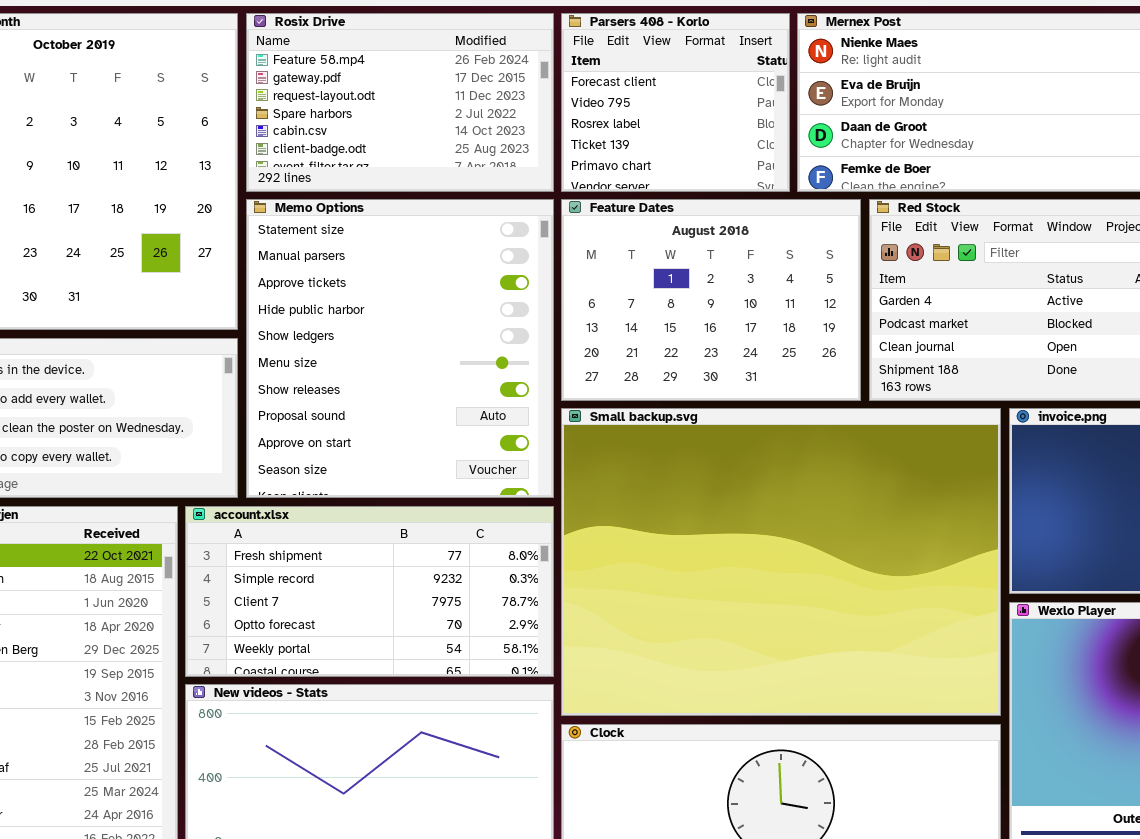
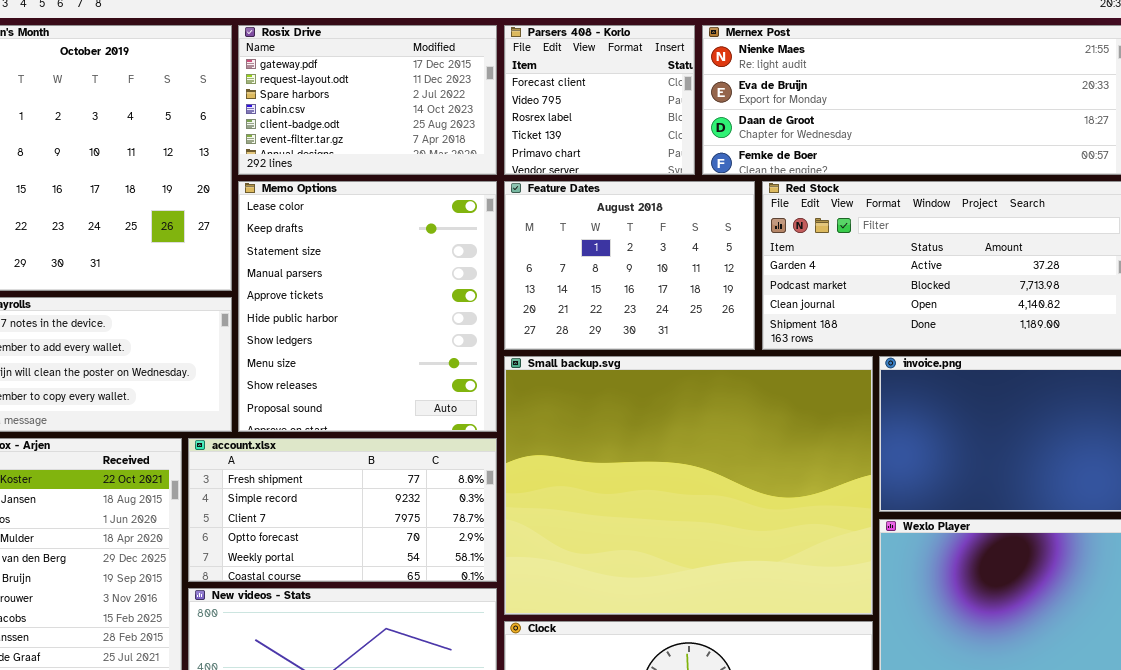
Rosix Drive: [246,13,554,192] -> [238,25,497,175], scrolled down 1 row
Memo Options: [246,199,554,498] -> [238,181,497,432], scrolled up 2 rows

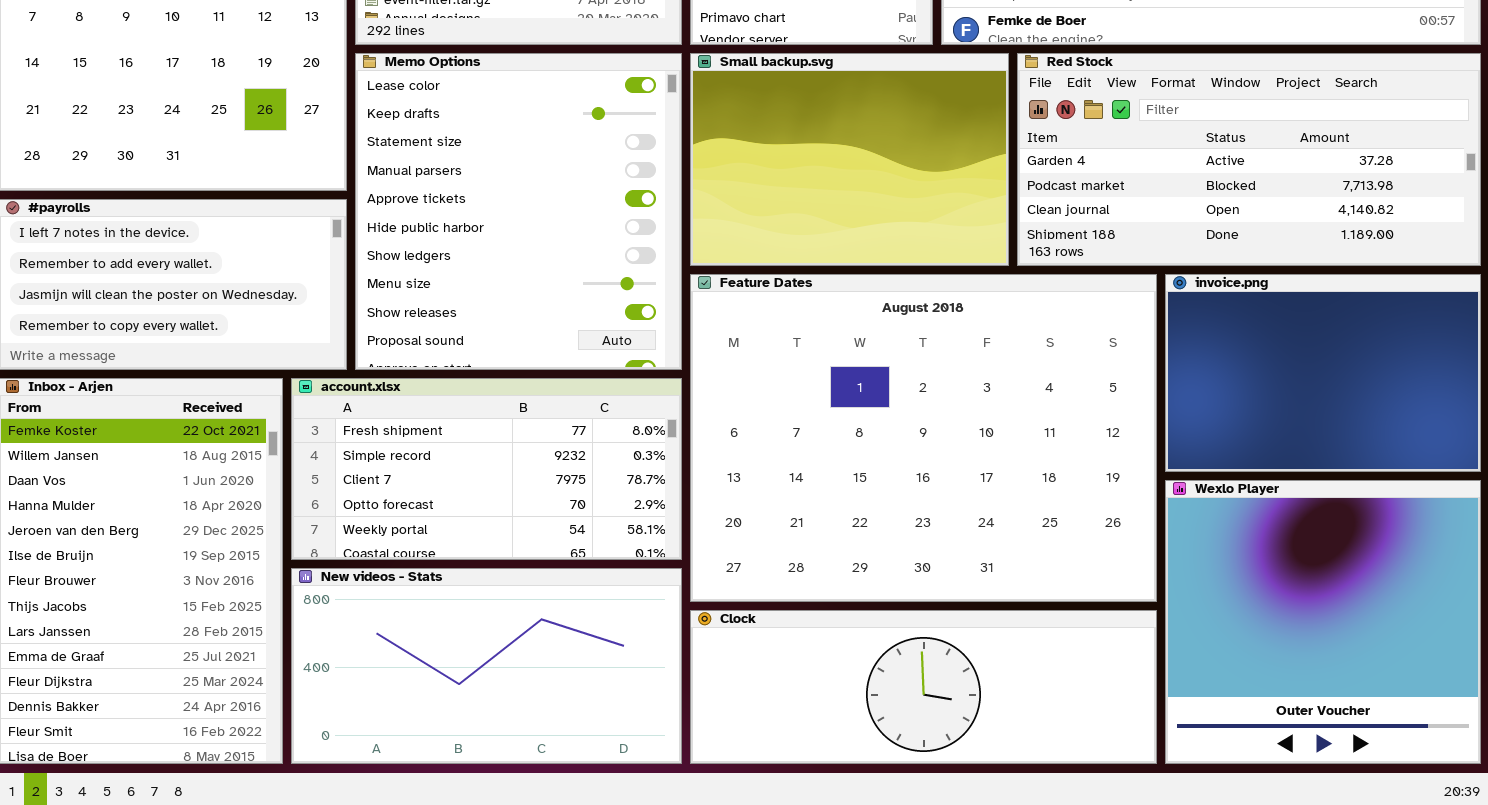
Feature Dates: [504,181,755,350] -> [690,274,1157,602], moved, resized
Small backup.svg: [504,356,873,615] -> [690,53,1009,266], moved, resized

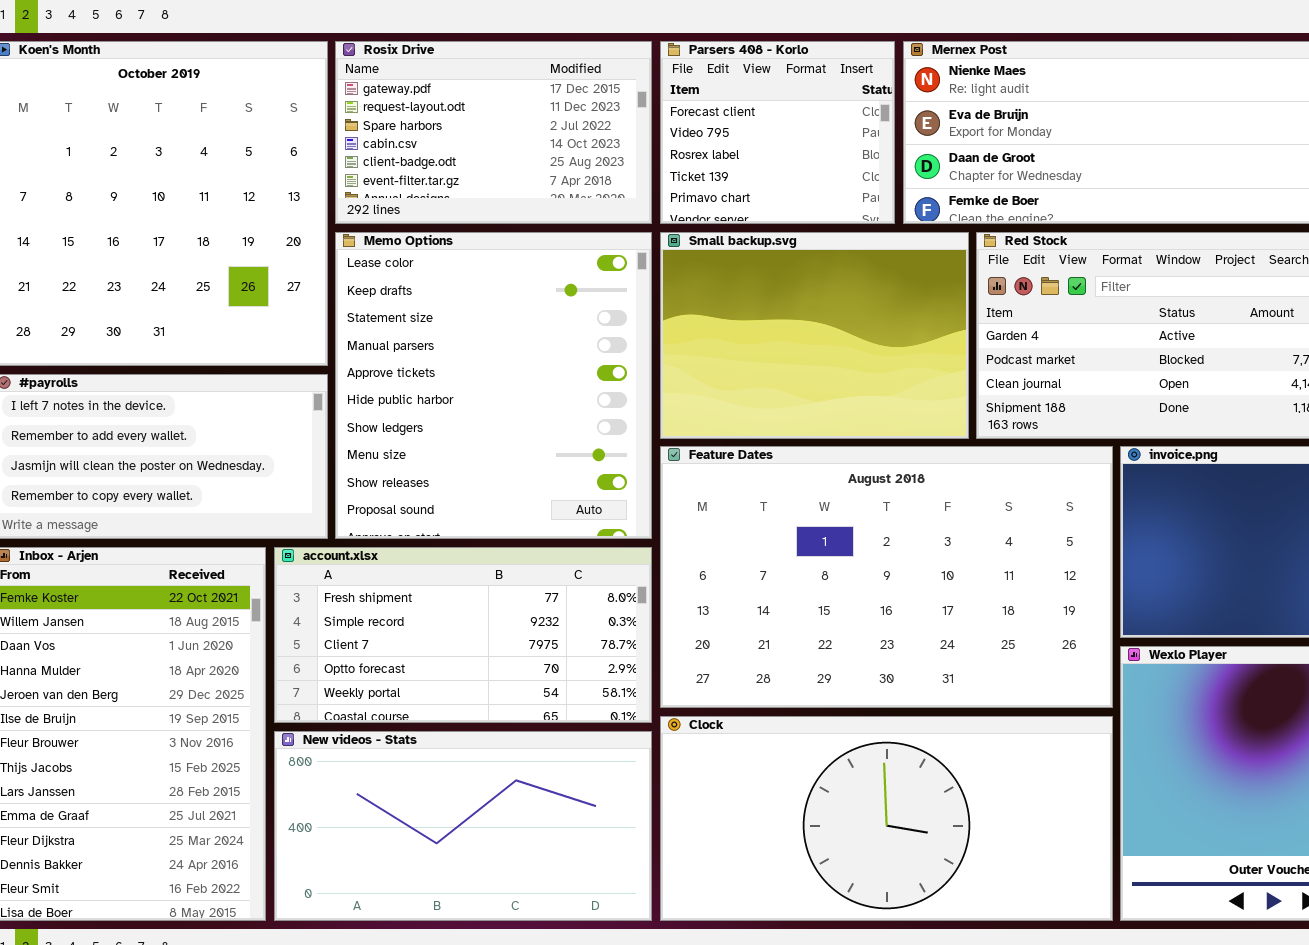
Feature Dates: [690,274,1157,602] -> [660,446,1113,708], resized
Clock: [690,610,1157,764] -> [660,716,1113,921], resized

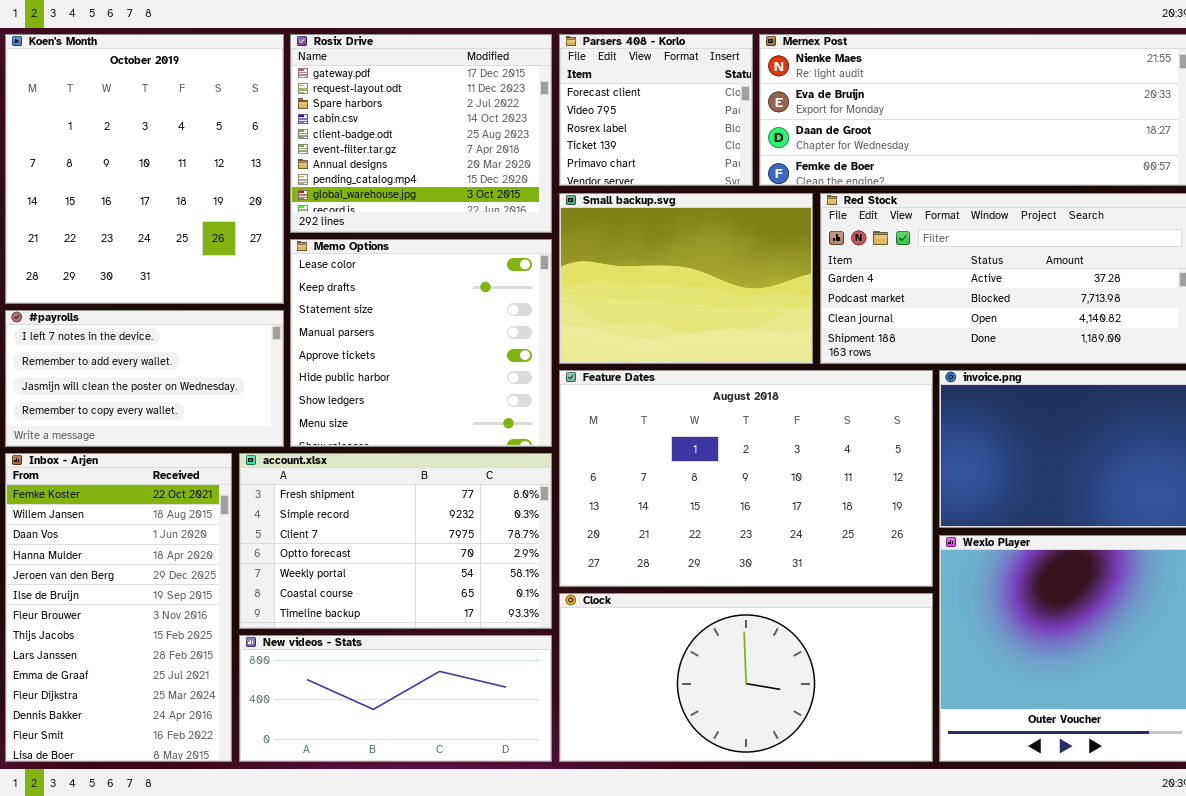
Rosix Drive: [335,41,652,224] -> [290,34,552,233], resized
Memo Options: [335,232,652,539] -> [290,239,552,447], resized
account.xlsx: [274,547,652,723] -> [239,453,552,629], resized
New videos - Stats: [274,731,652,921] -> [239,635,552,762], resized

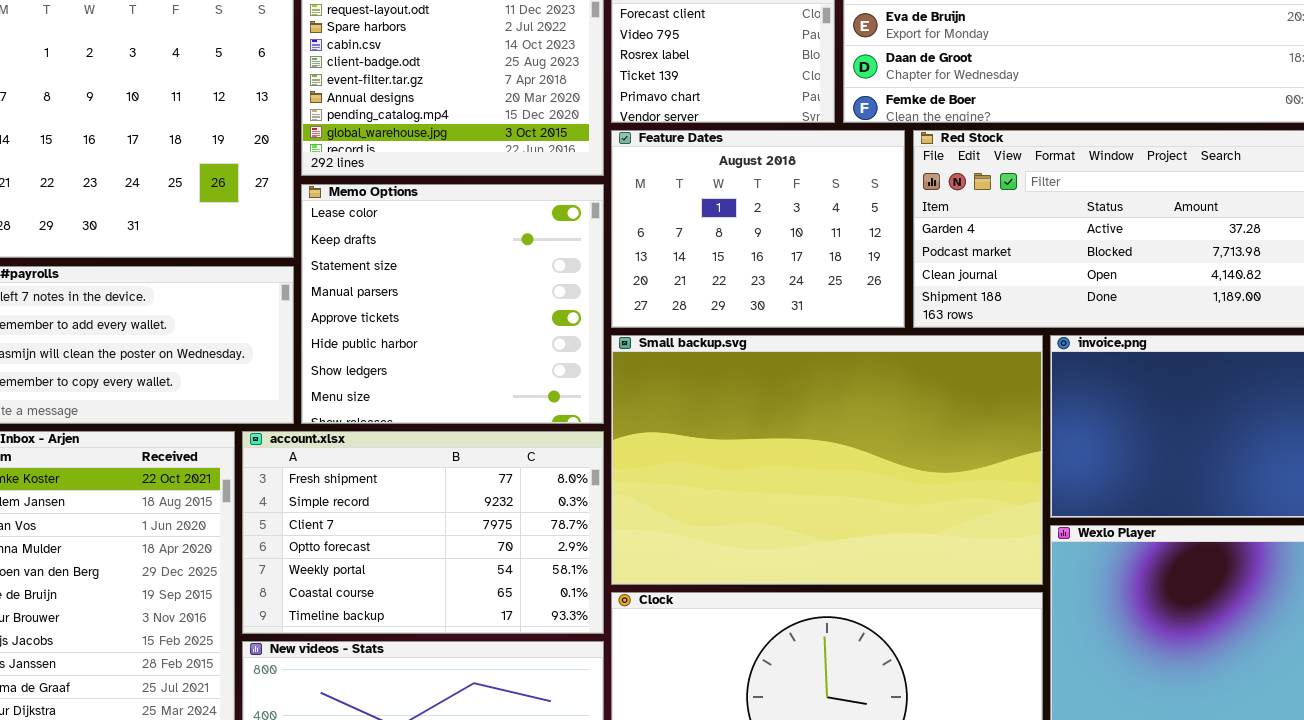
Small backup.svg: [559,193,813,364] -> [611,335,1043,585], moved, resized
Feature Dates: [559,370,933,587] -> [611,130,905,328], moved, resized

